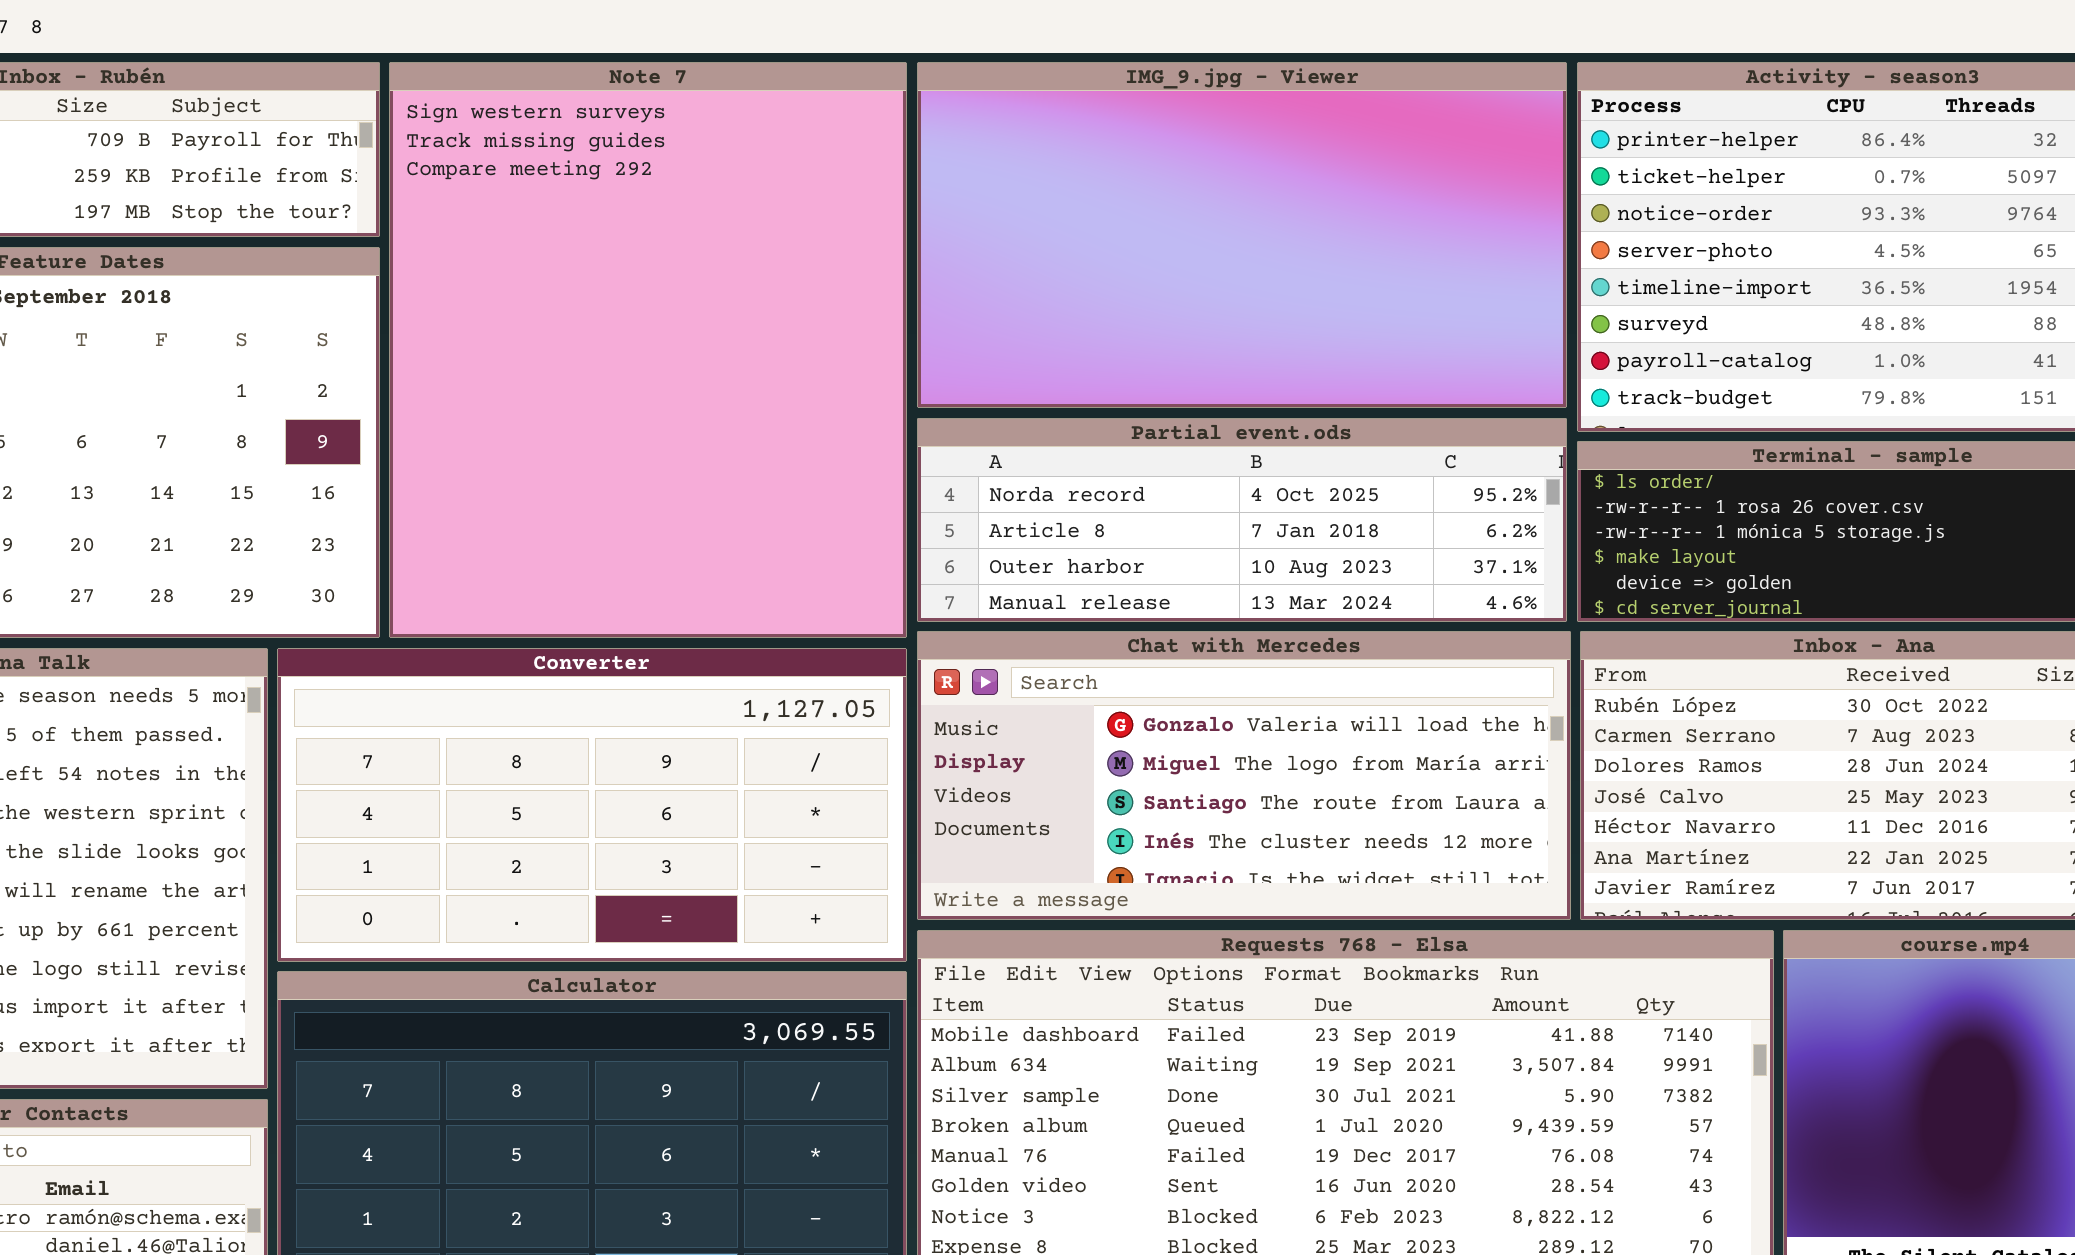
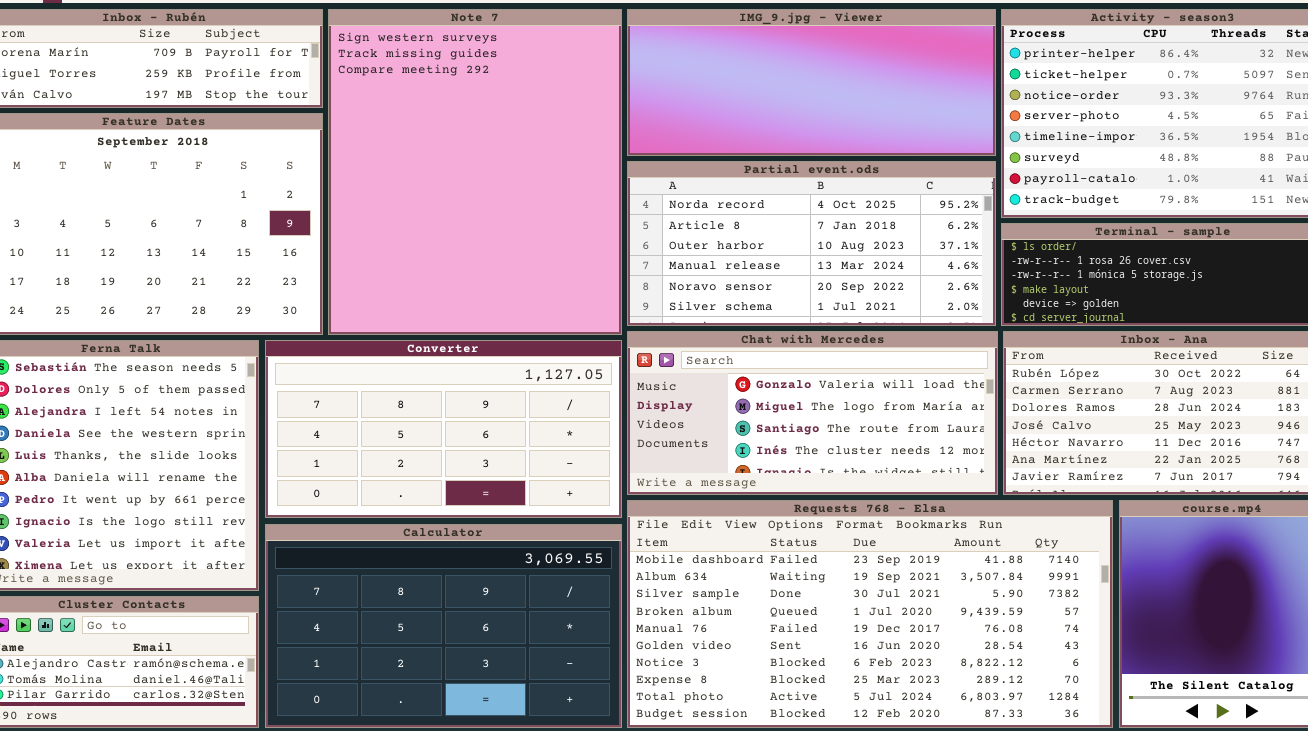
IMG_9.jpg - Viewer: [917,62,1567,408] -> [627,9,996,156], resized
Partial event.ods: [917,418,1567,622] -> [627,161,996,326], resized

